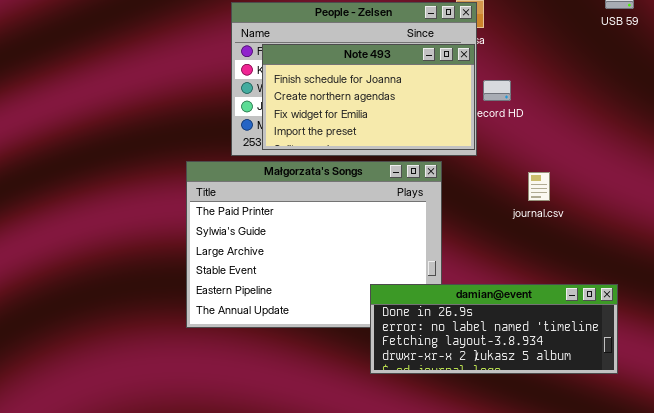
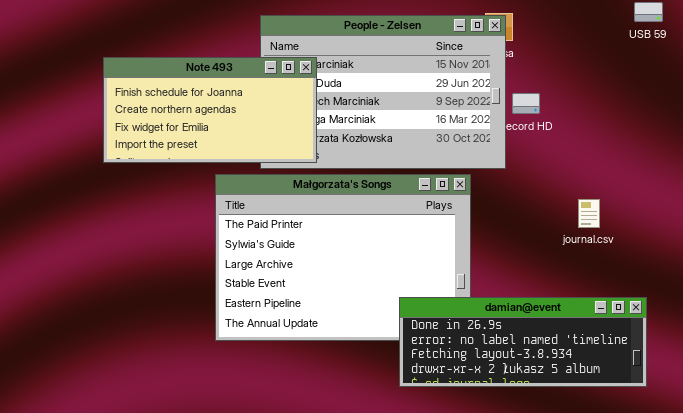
Note 493: [262,44,475,150] -> [103,57,317,163], moved
journal.csv: [528,172,550,201] -> [578,199,600,228], moved

